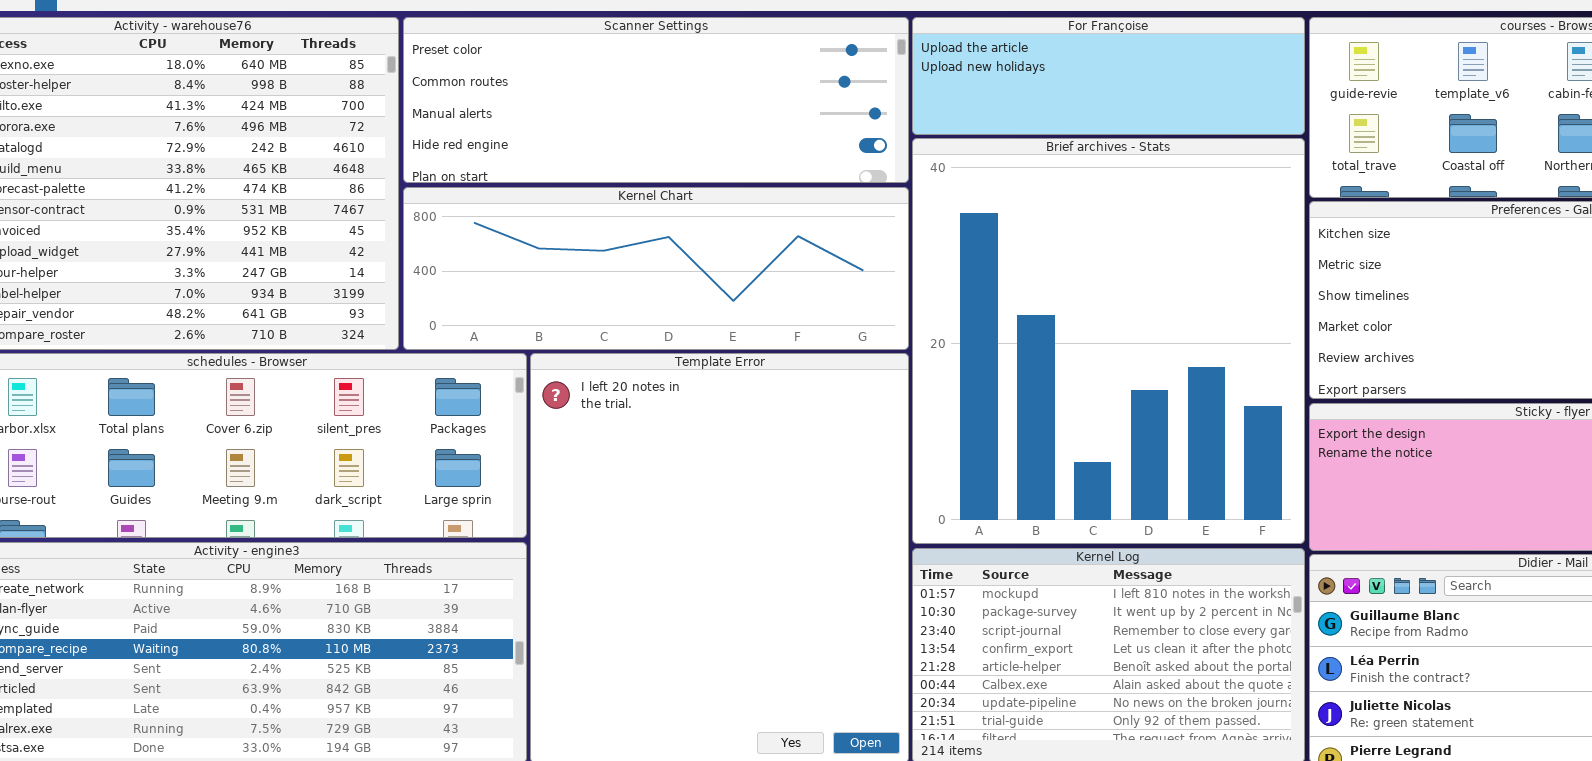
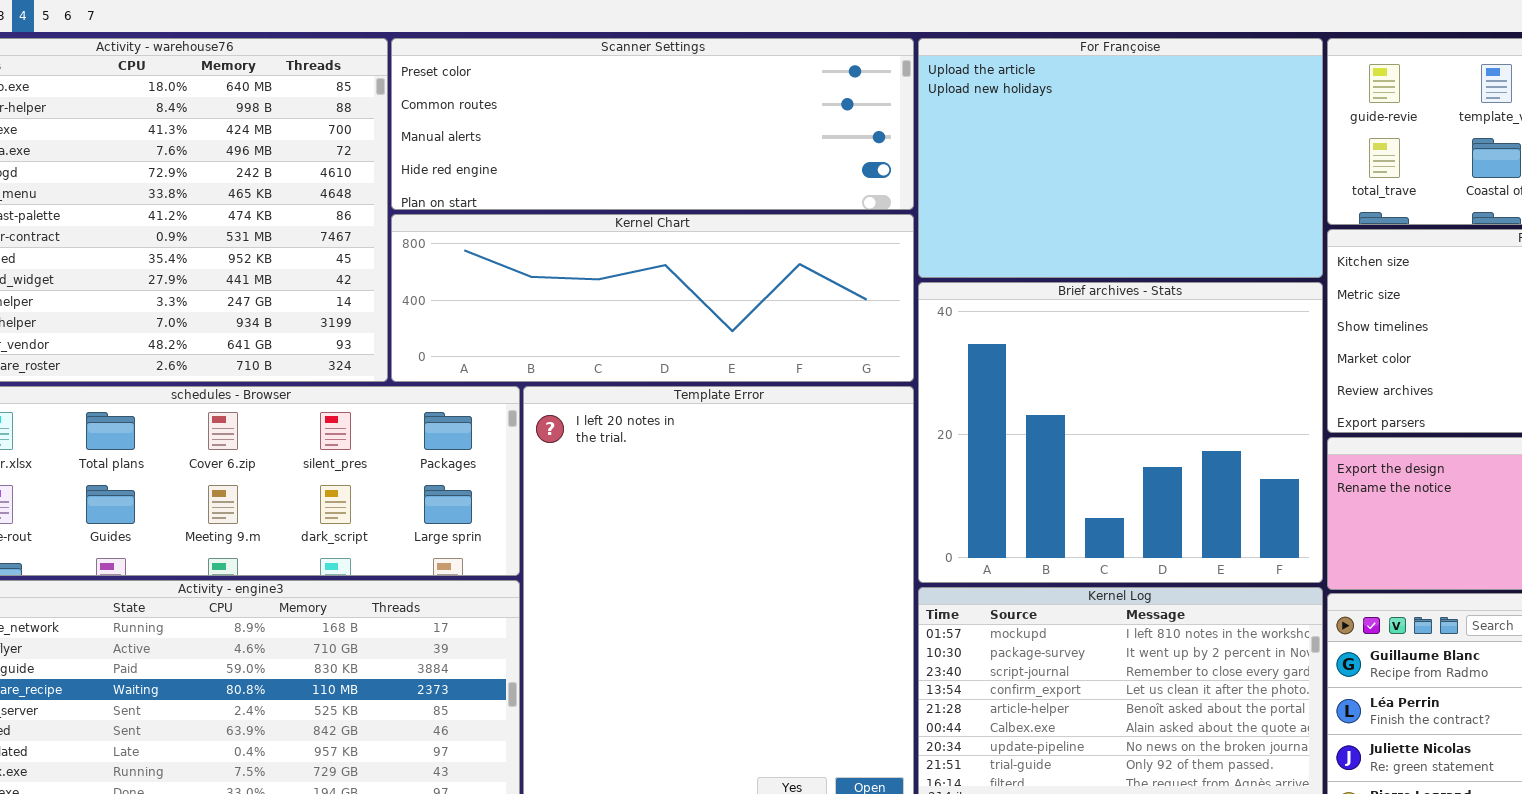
For Françoise: [912,17,1305,135] -> [918,38,1323,278], resized
Brief archives - Stats: [912,138,1305,544] -> [918,282,1323,583], resized

